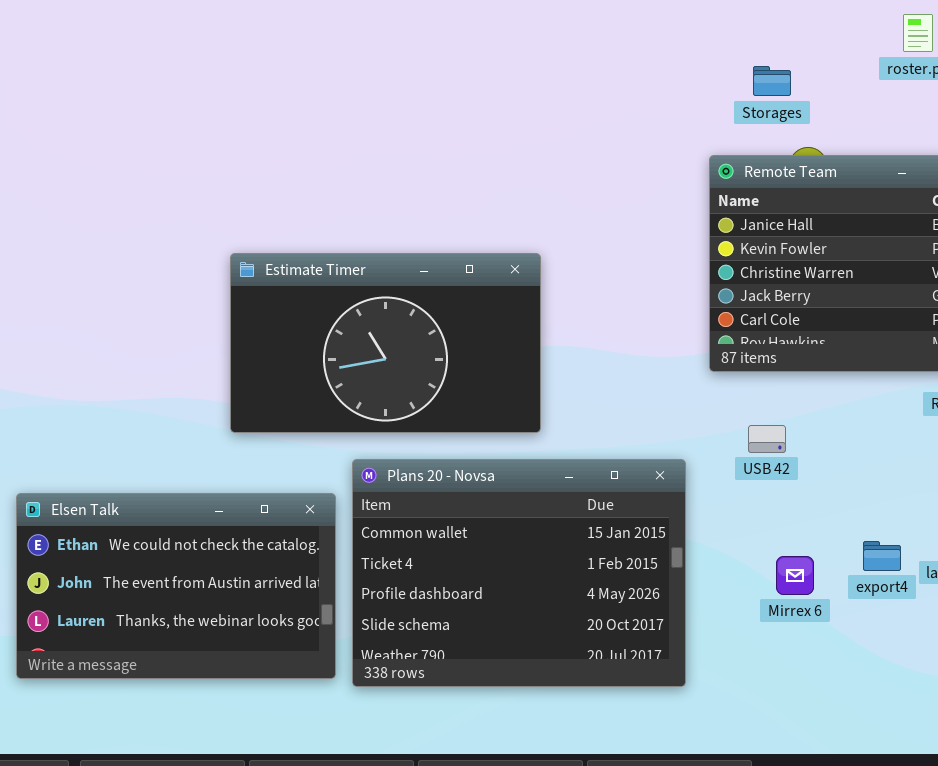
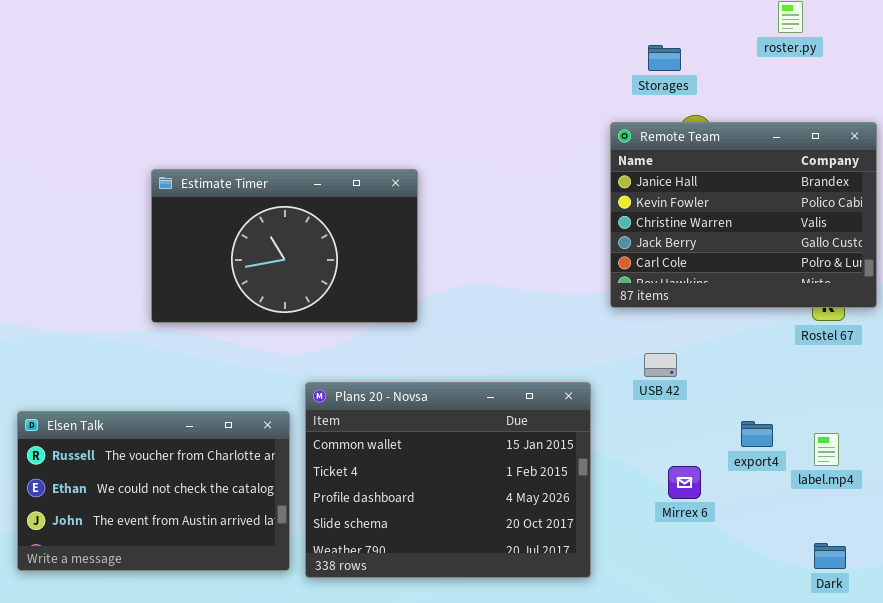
Estimate Timer: [230,253,541,433] -> [151,169,418,323], moved
Elsen Talk: [16,493,336,679] -> [17,411,290,571], scrolled up 1 row
export4: [863,541,901,571] -> [741,421,773,447], moved

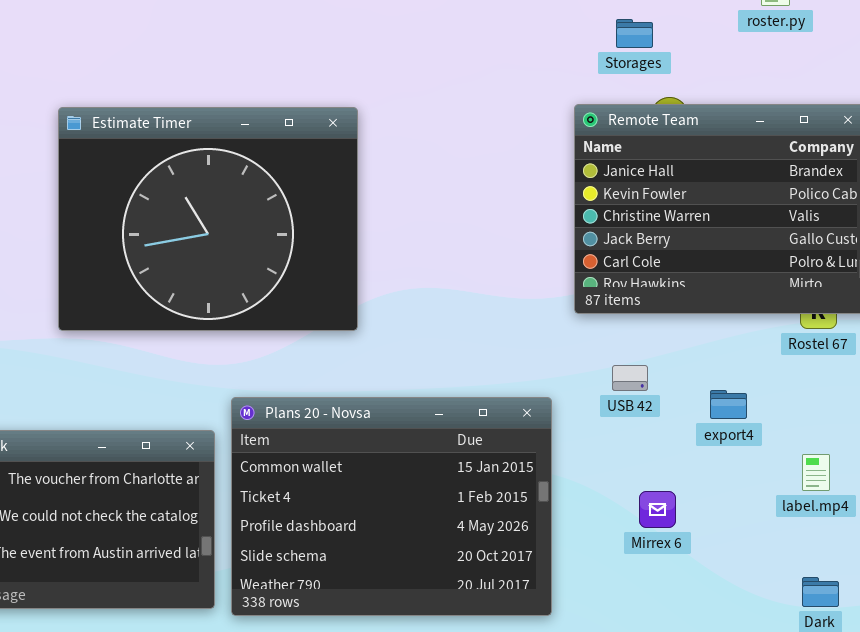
Estimate Timer: [151,169,418,323] -> [58,107,358,331], resized
export4: [741,421,773,447] -> [710,390,747,419], moved

